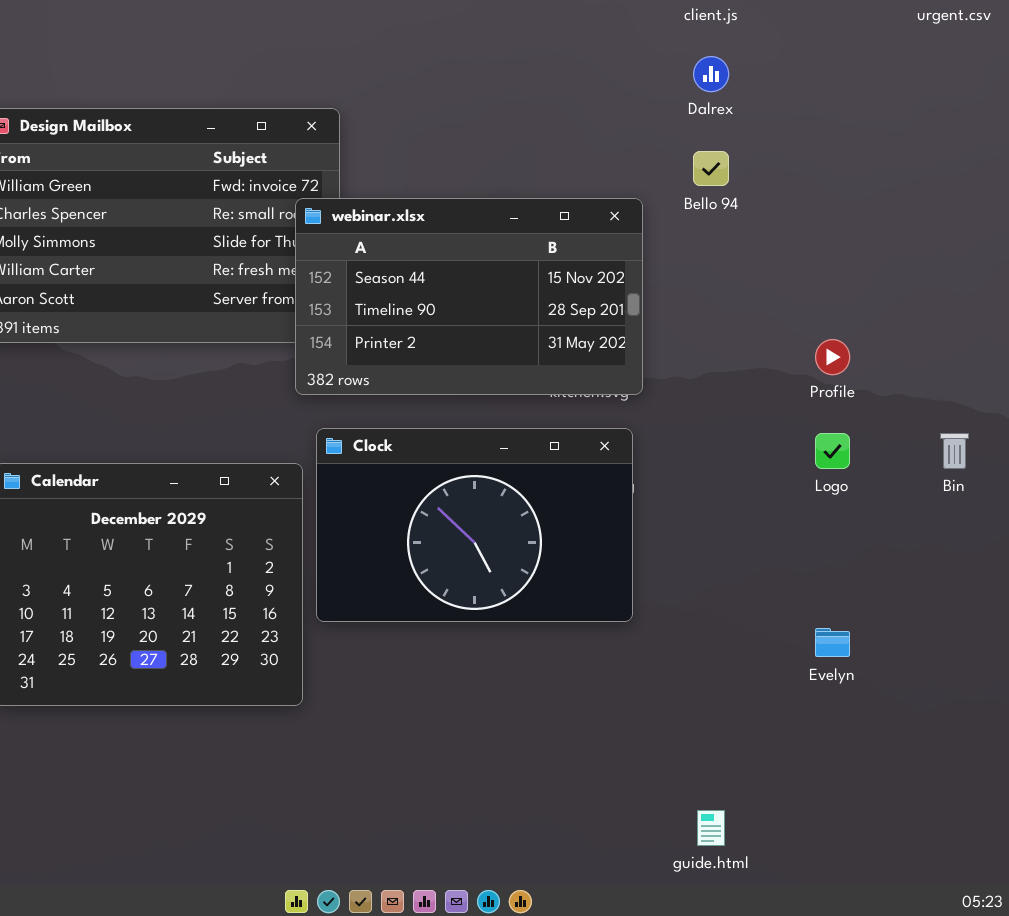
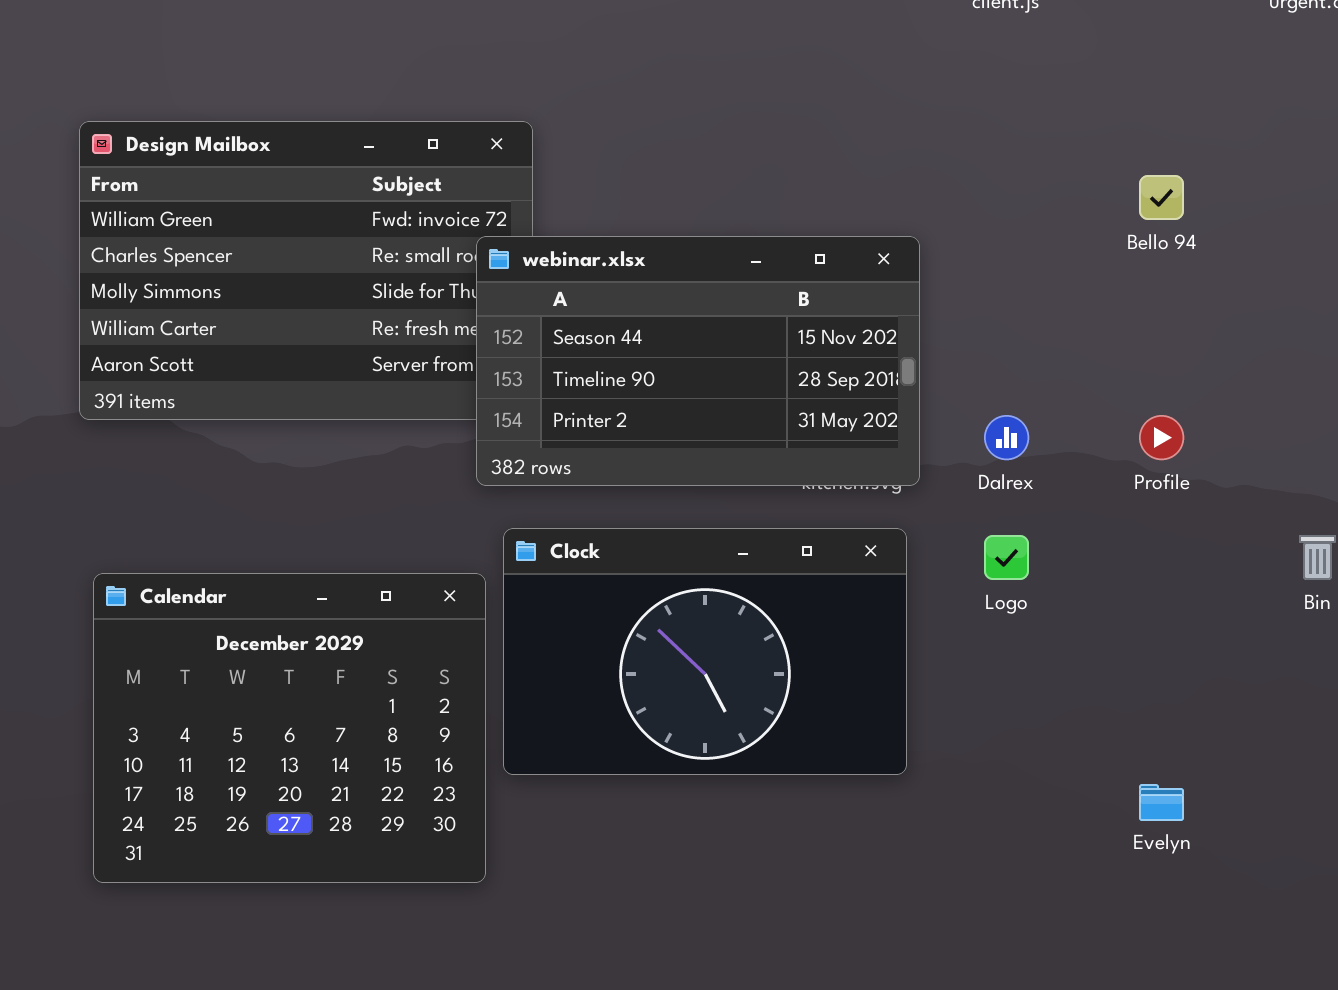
Dalrex: [693,56,729,92] -> [984,415,1029,460], moved
Bello 94: [693,151,729,186] -> [1139,175,1184,220], moved
Logo: [815,433,850,469] -> [984,535,1029,580], moved

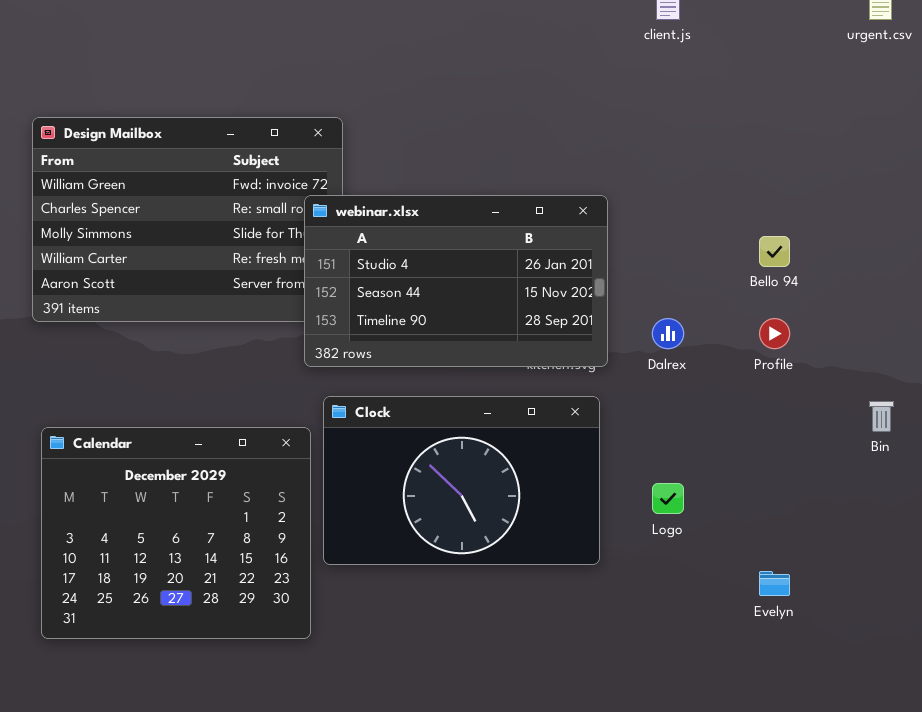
Bello 94: [1139,175,1184,220] -> [759,236,790,267], moved
webinar.xlsx: [476,236,920,486] -> [304,195,608,367], scrolled up 1 row
Logo: [984,535,1029,580] -> [652,483,684,514], moved

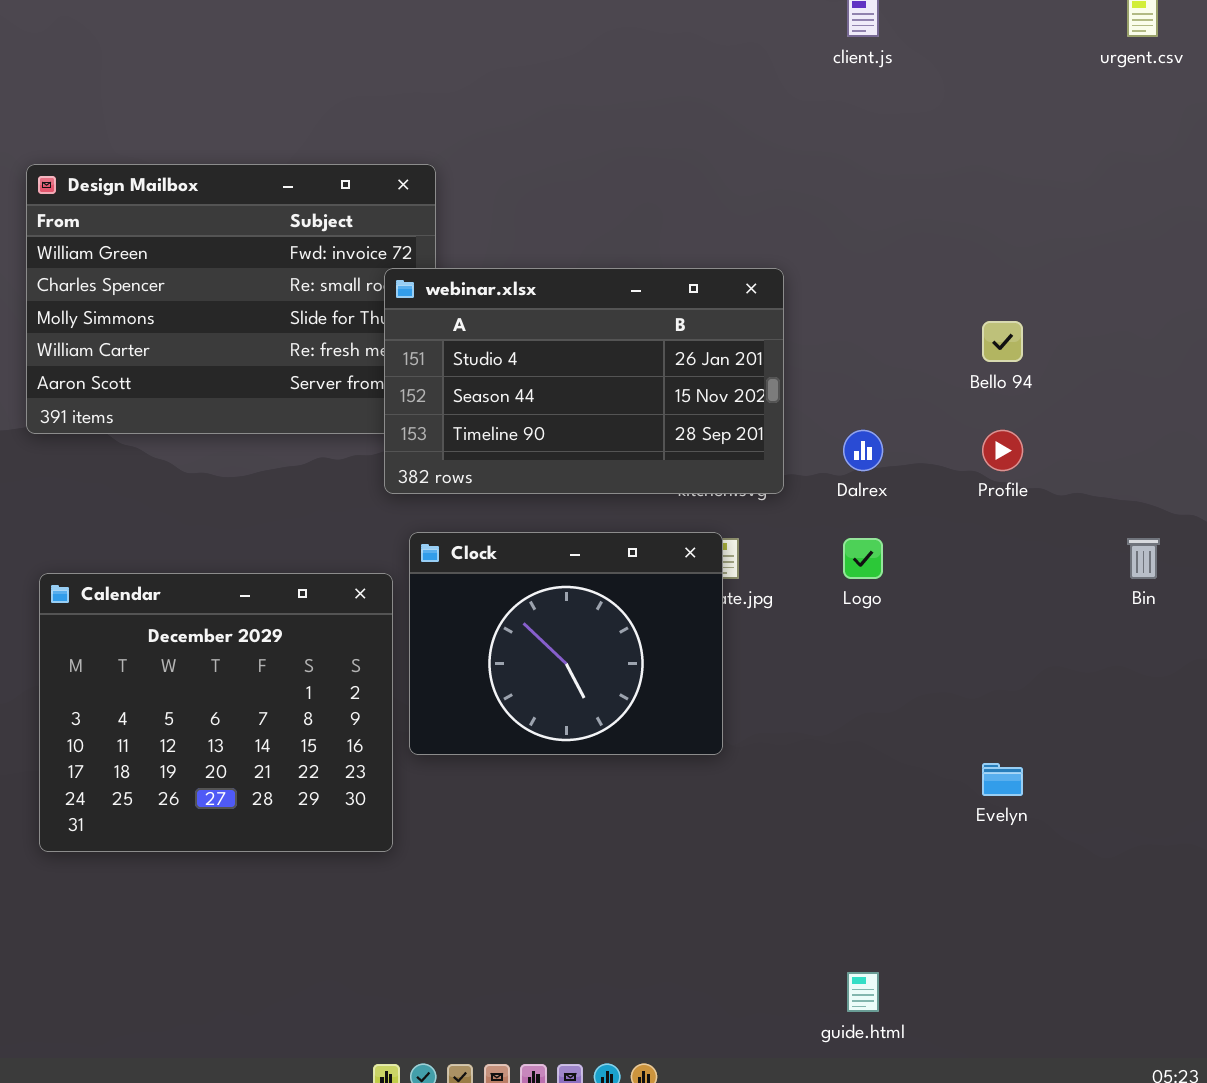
Clock: [323,396,600,565] -> [409,532,723,755], resized
Logo: [652,483,684,514] -> [843,538,883,579], moved

